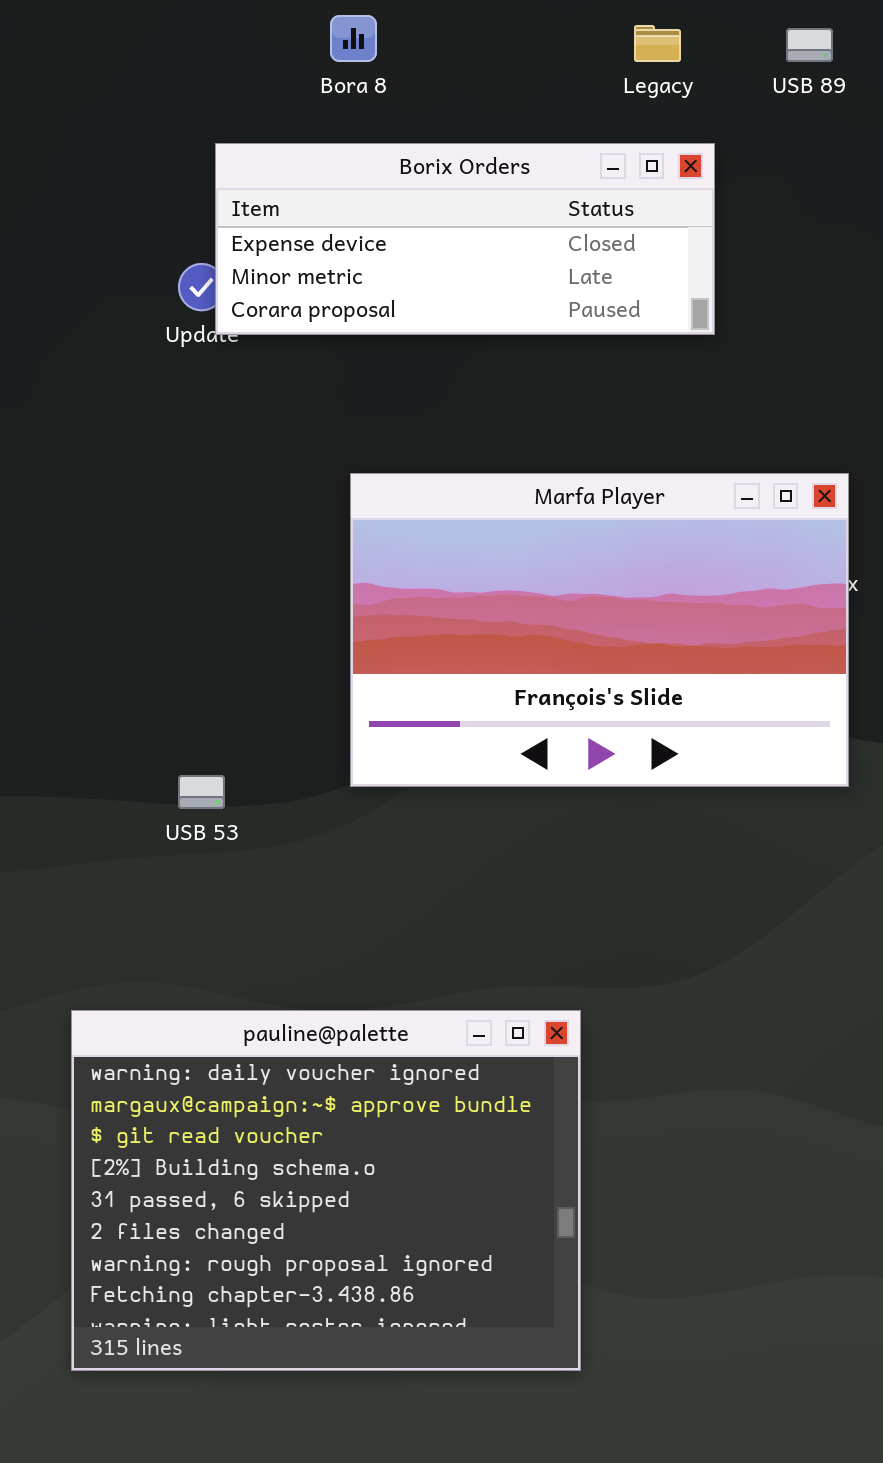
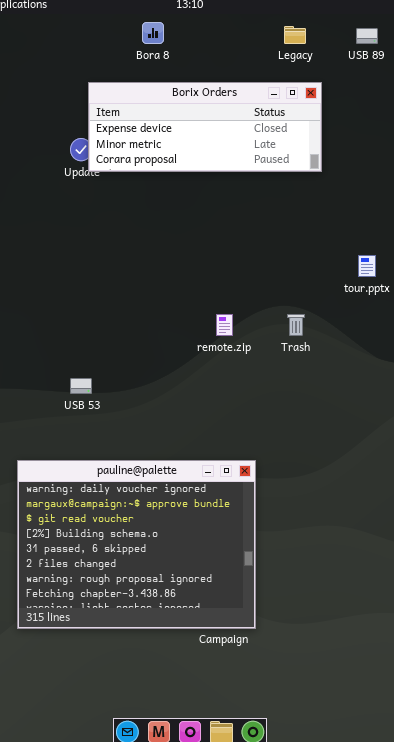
Marfa Player: [350,473,849,787] -> none, closed
pauline@palette: [71,1010,581,1371] -> [17,460,256,629], moved

